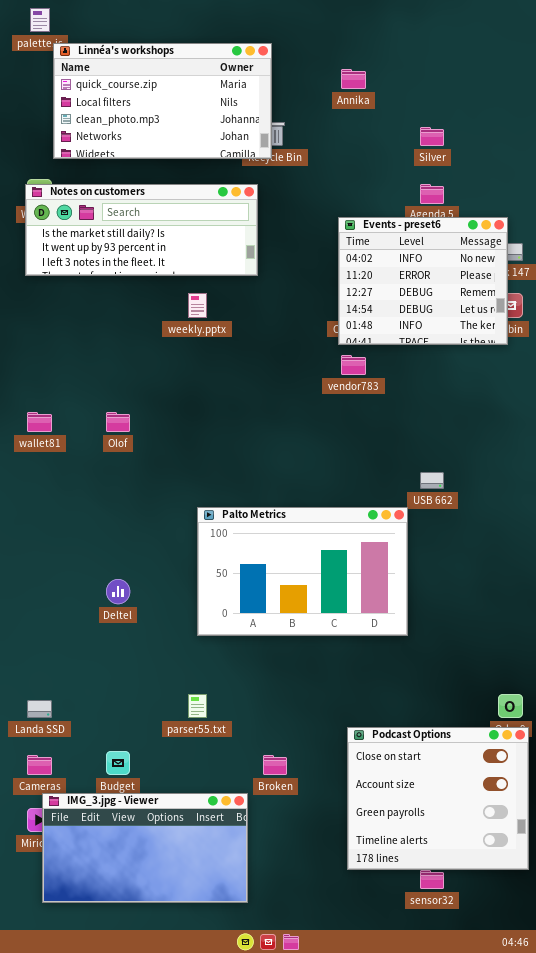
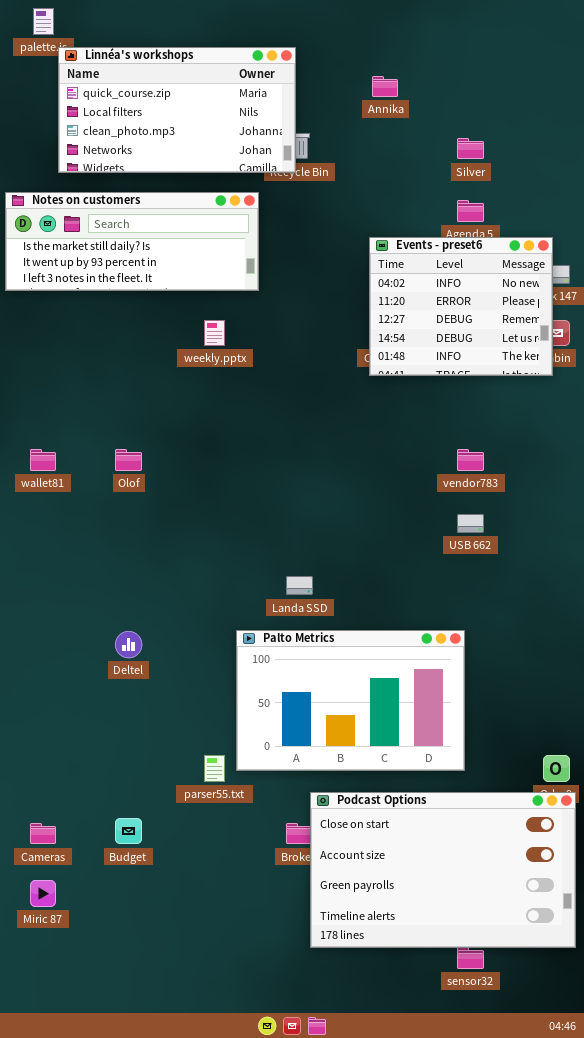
Notes on customers: [25,184,258,276] -> [5,192,259,291], moved
vendor783: [341,355,366,375] -> [457,449,484,471], moved
Palto Metrics: [197,507,408,636] -> [236,630,465,771], moved
Landa SSD: [27,700,52,718] -> [286,576,313,595], moved
Podcast Options: [347,727,529,870] -> [310,792,576,948], resized
IMG_3.jpg - Viewer: [42,793,248,903] -> none, closed

